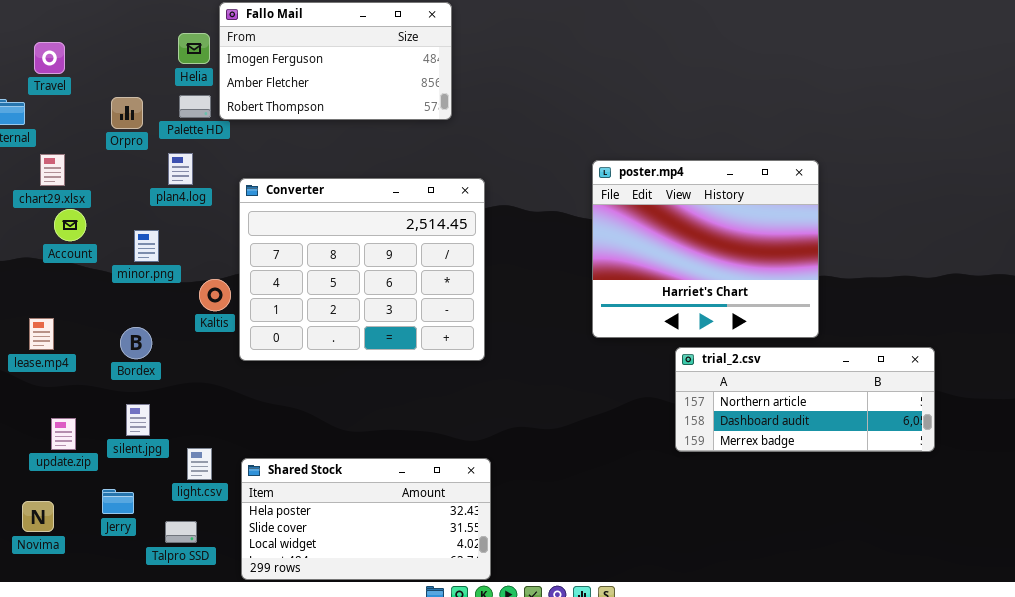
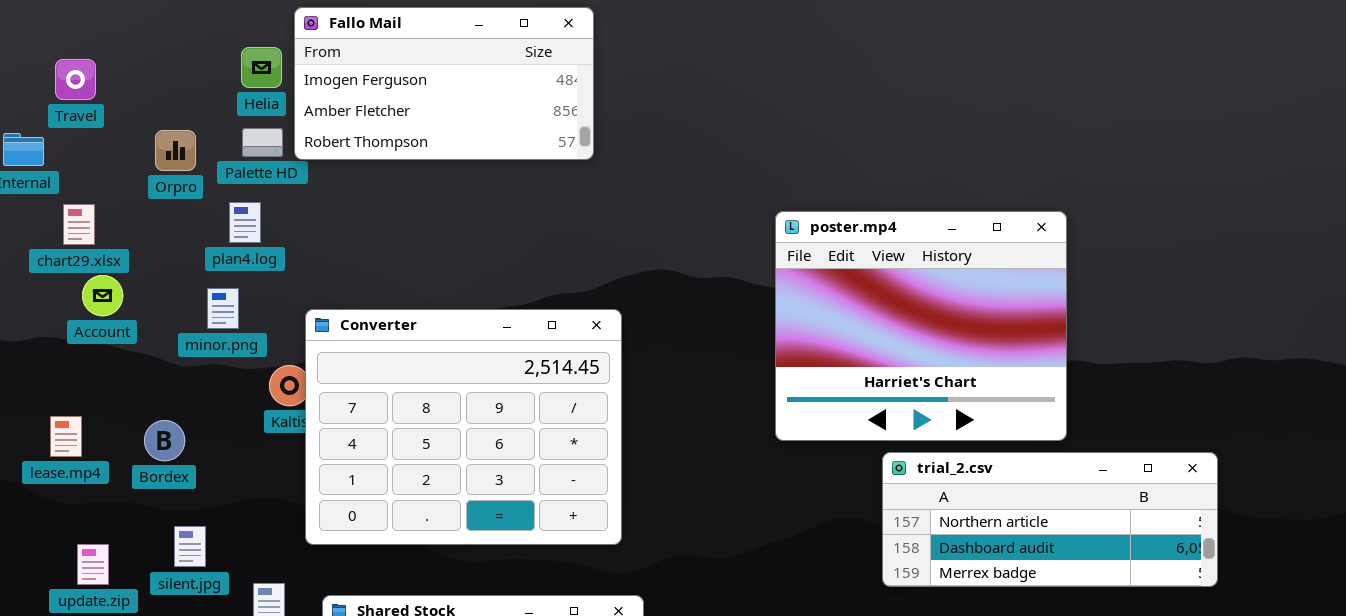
Converter: [239,178,485,361] -> [305,309,622,545], moved
minor.png: [134,230,159,262] -> [207,288,239,329], moved
Bordex: [120,327,152,359] -> [144,420,185,461], moved

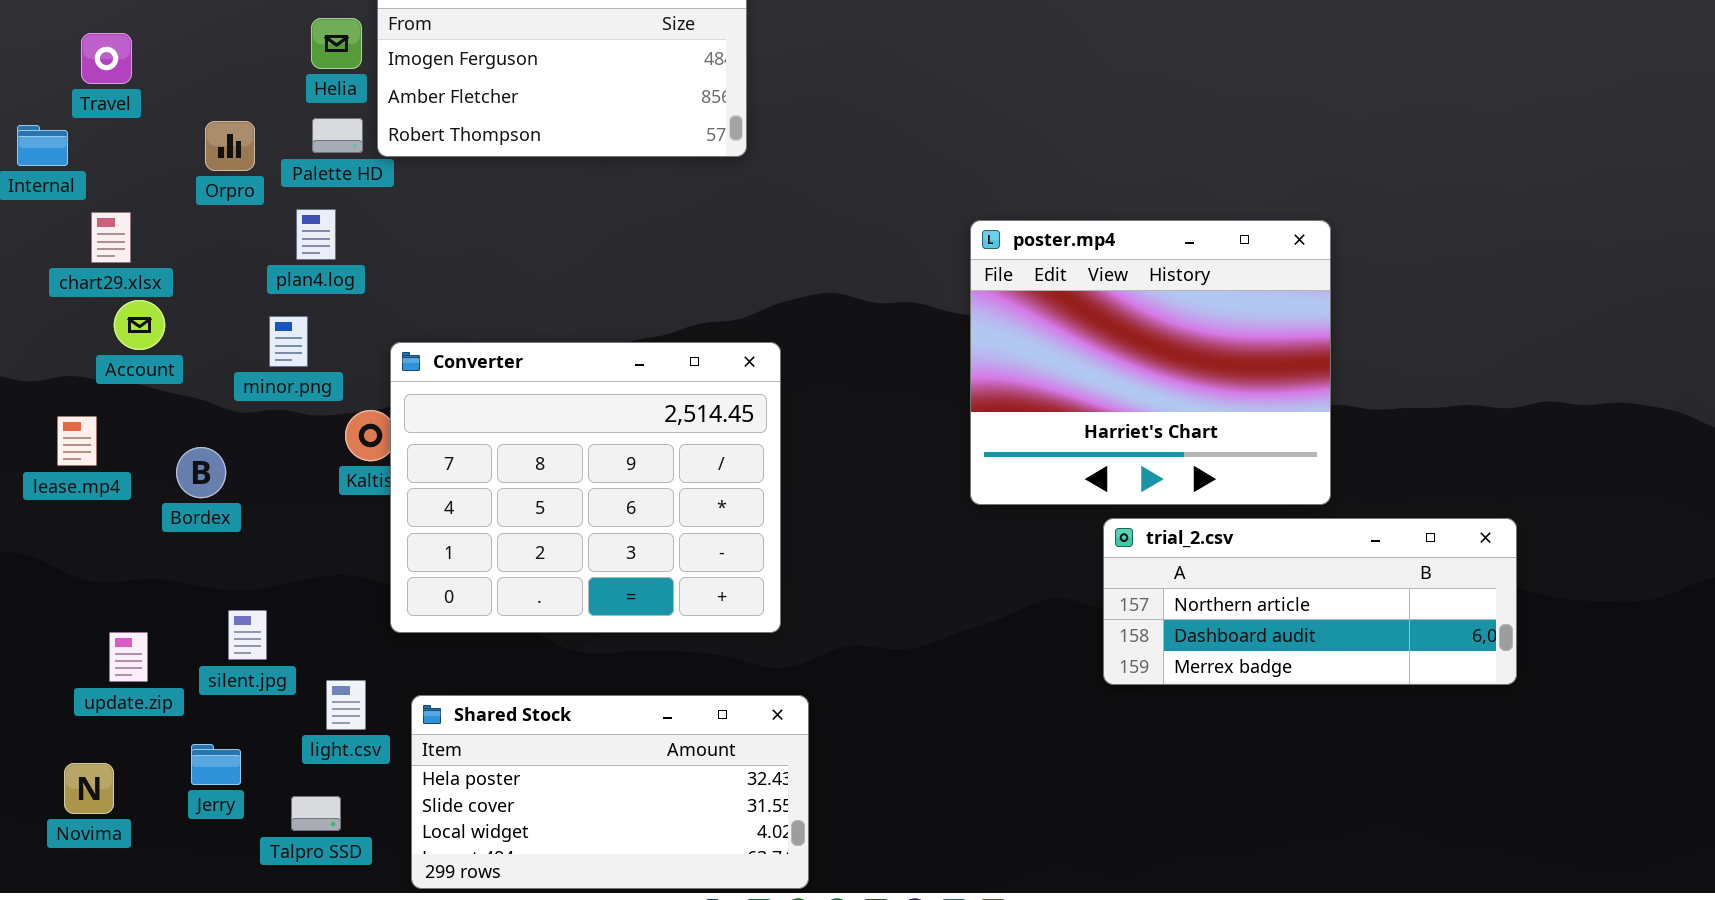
lease.mp4: [50,416,82,457] -> [57,416,97,466], moved
Bordex: [144,420,185,461] -> [176,447,226,498], moved

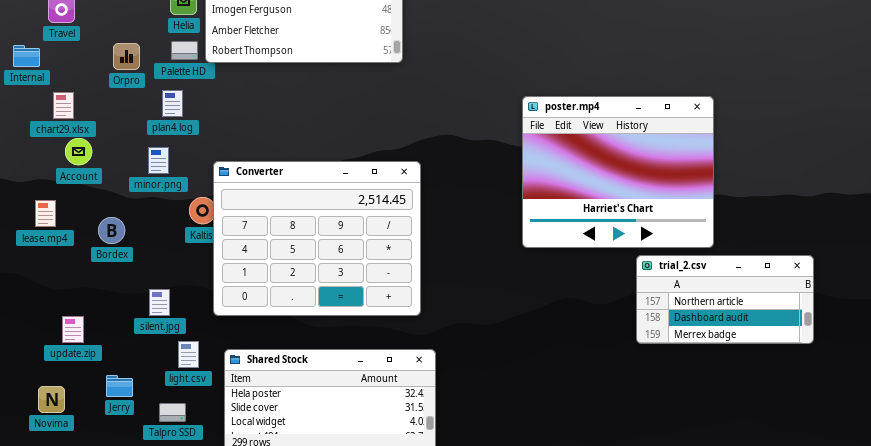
trial_2.csv: [1103,518,1517,685] -> [636,255,814,344], resized
silent.jpg: [228,610,267,660] -> [149,289,170,316], moved

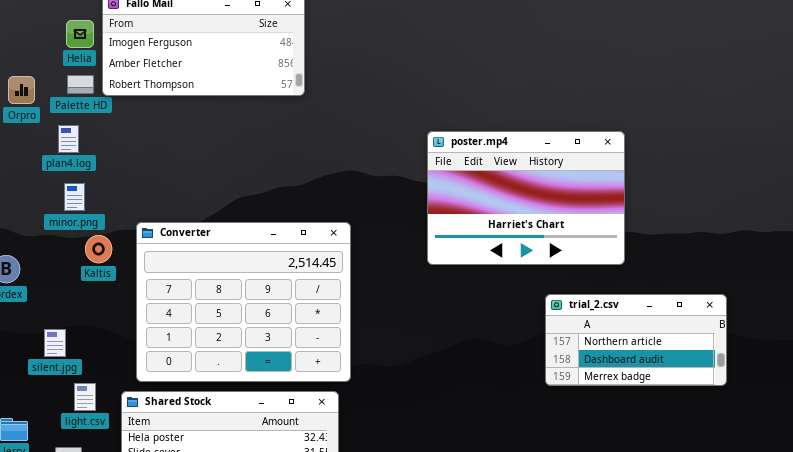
poster.mp4: [522,96,714,248] -> [427,131,625,265], resized
minor.png: [148,147,169,174] -> [64,183,85,211], moved
Converter: [213,161,421,316] -> [136,222,351,382], moved

